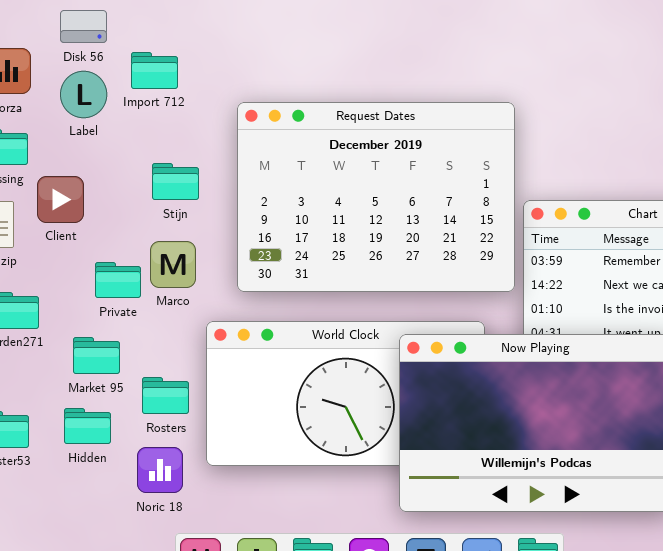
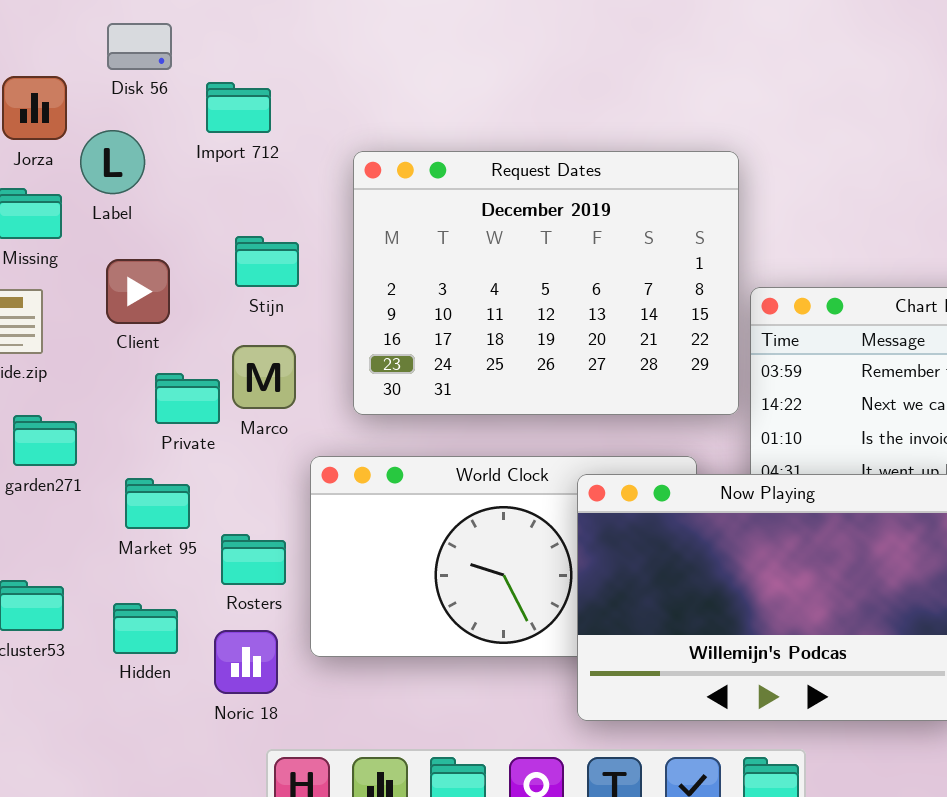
Label: [60,71,107,118] -> [80,130,145,194], moved
Client: [37,176,84,223] -> [106,259,170,324], moved
Hidden: [64,408,111,444] -> [113,603,178,654], moved

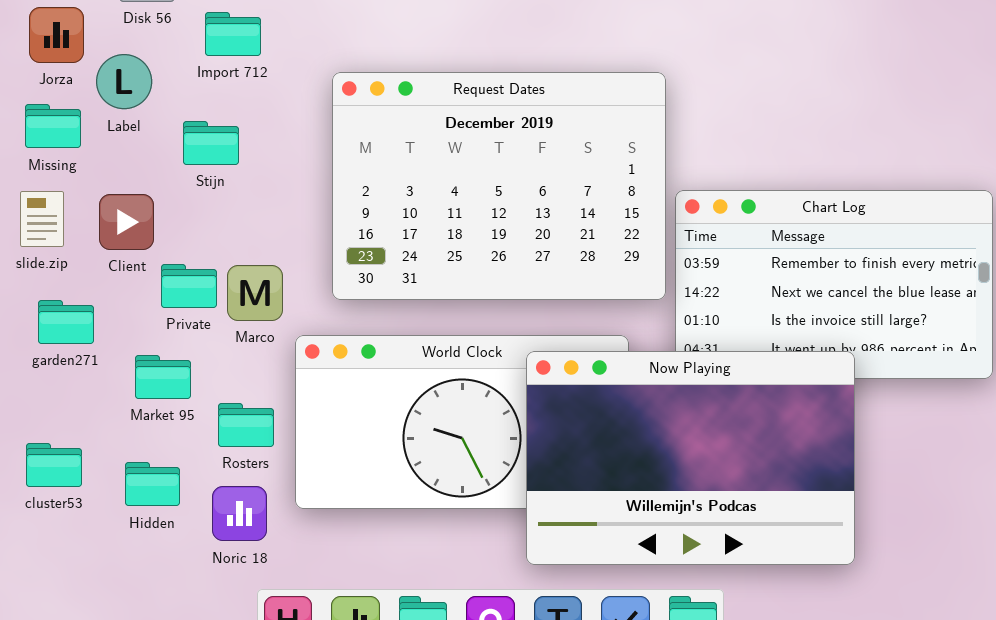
Stijn: [235,236,299,287] -> [183,121,239,165], moved
Client: [106,259,170,324] -> [99,194,154,250], moved
Marco: [232,345,296,409] -> [227,265,283,321], moved

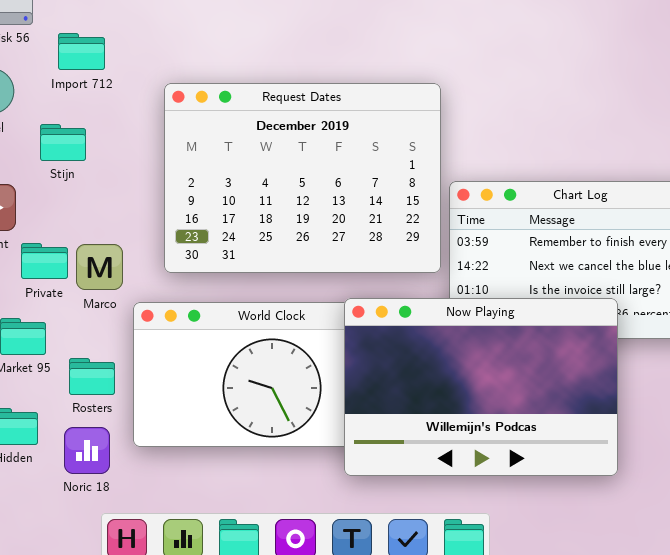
Now Playing: [526,351,855,565] -> [344,298,618,476], moved

